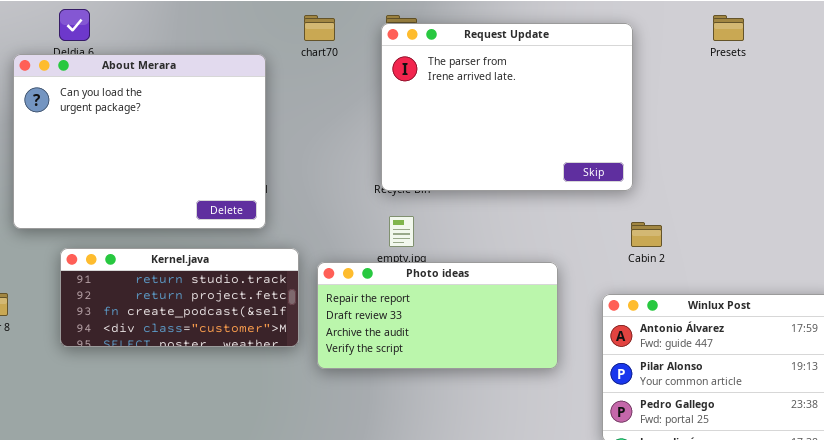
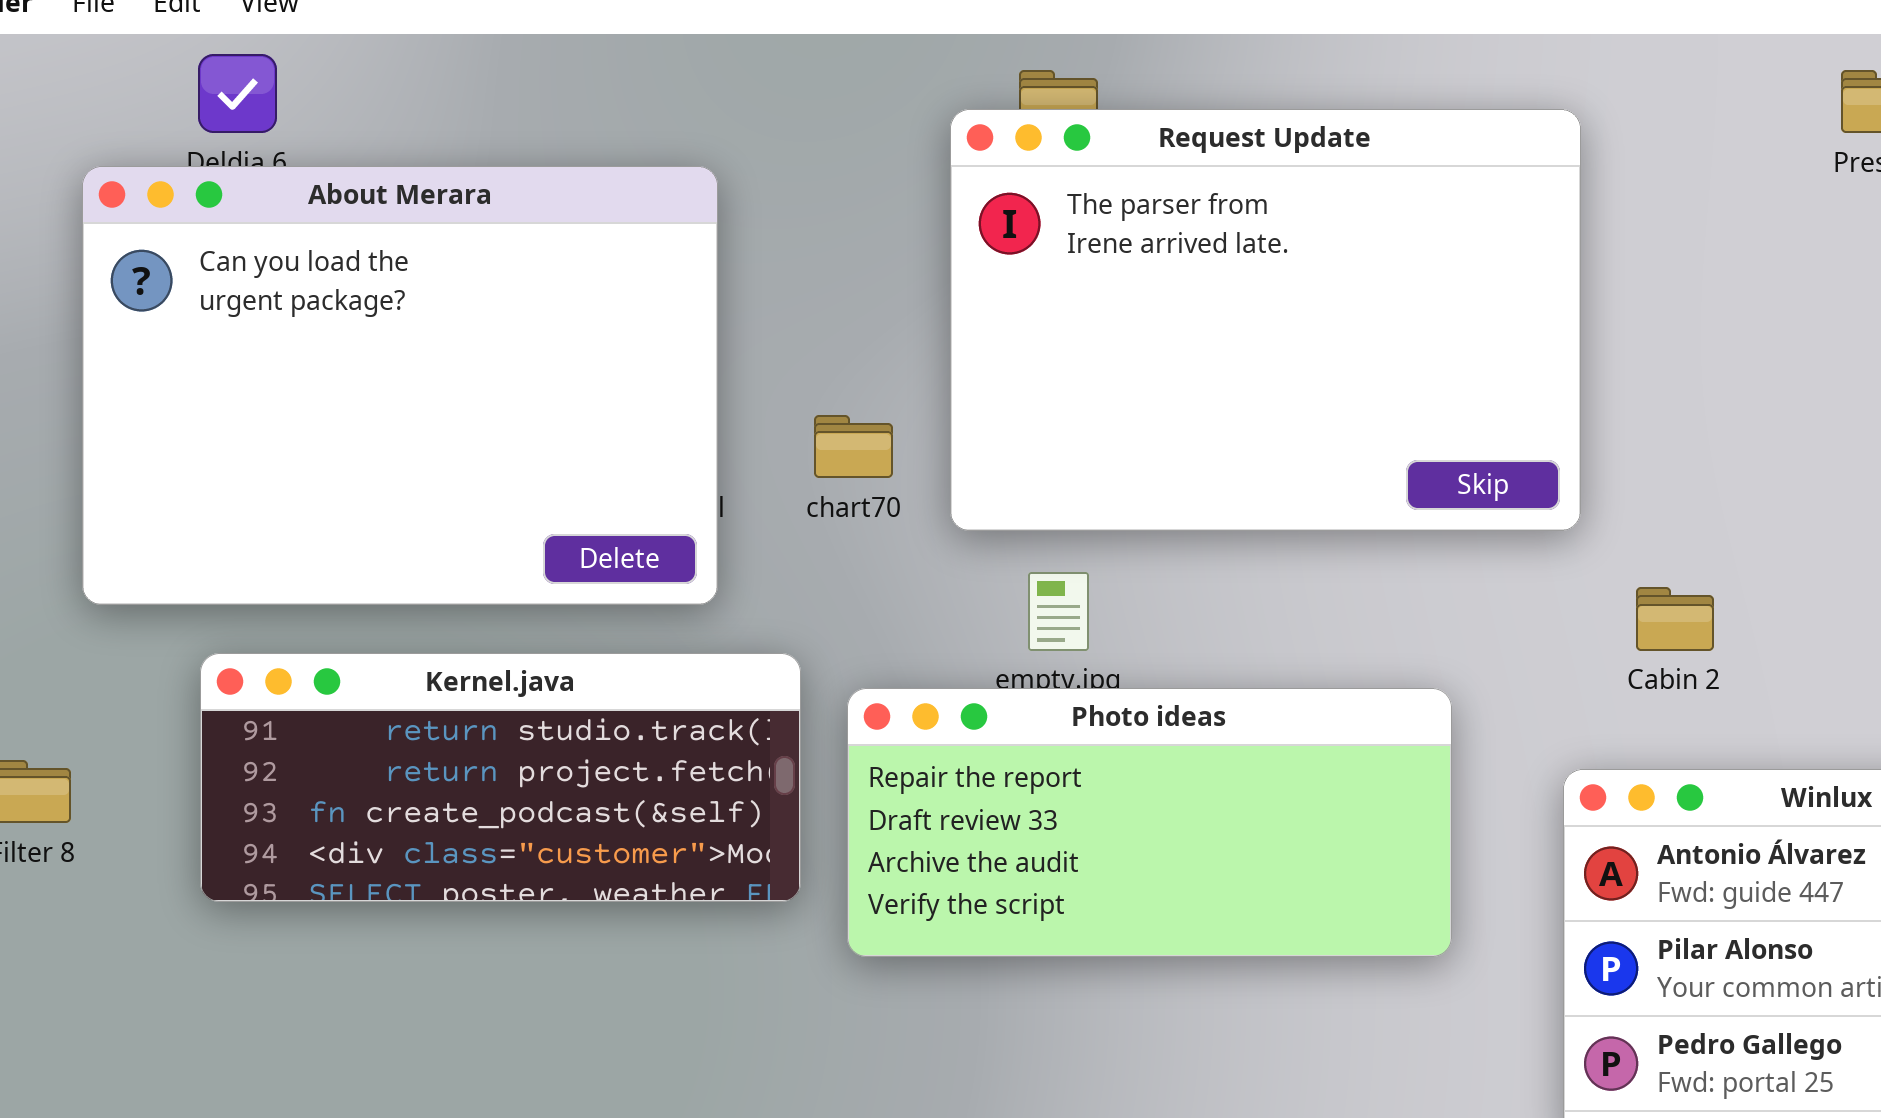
chart70: [304,15,335,41] -> [814,415,893,478], moved
Request Update: [381,23,633,191] -> [950,109,1581,531], moved

